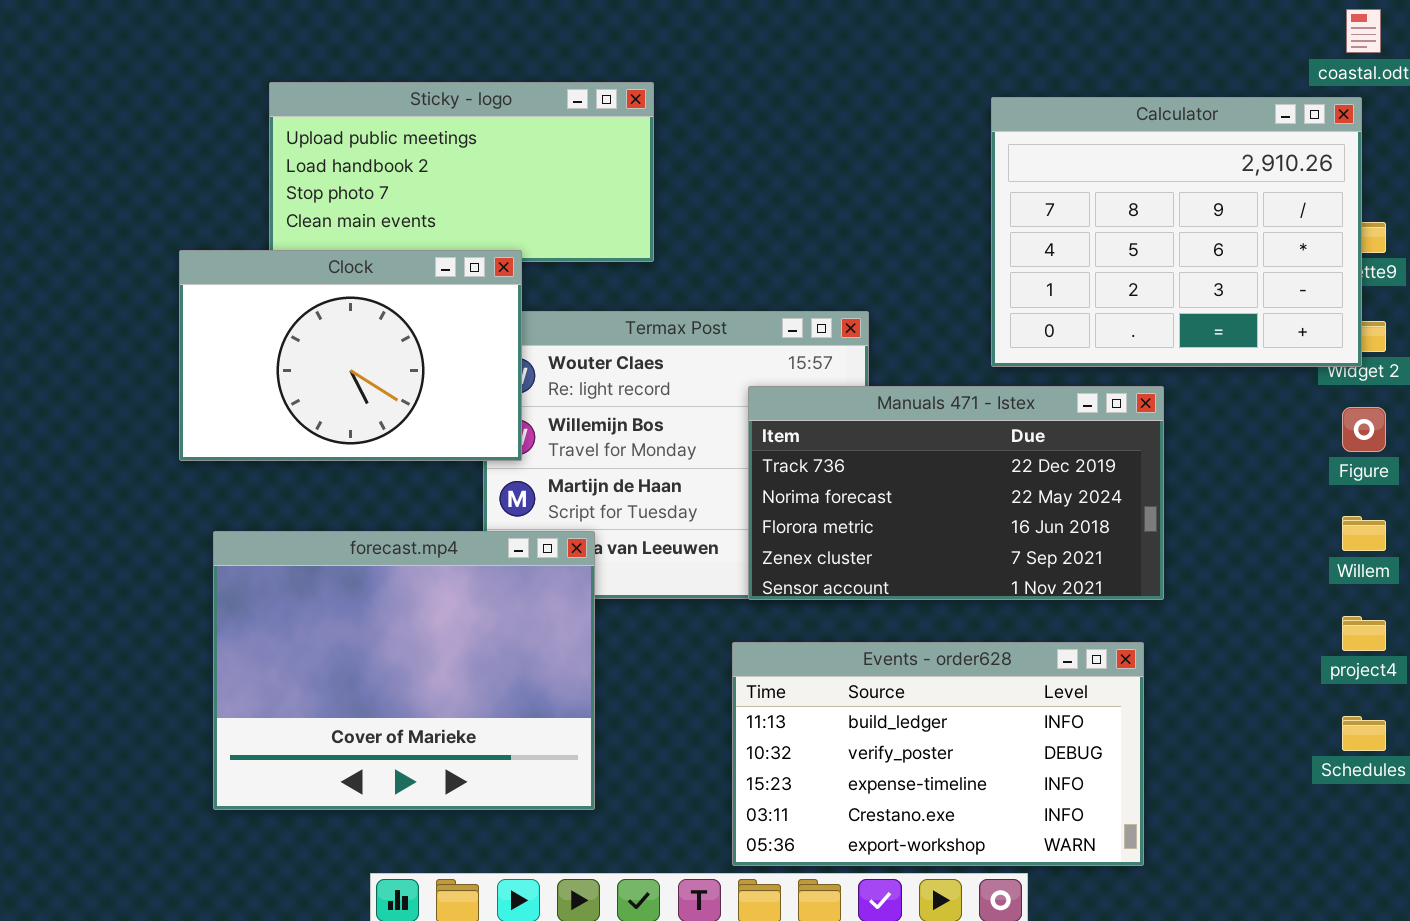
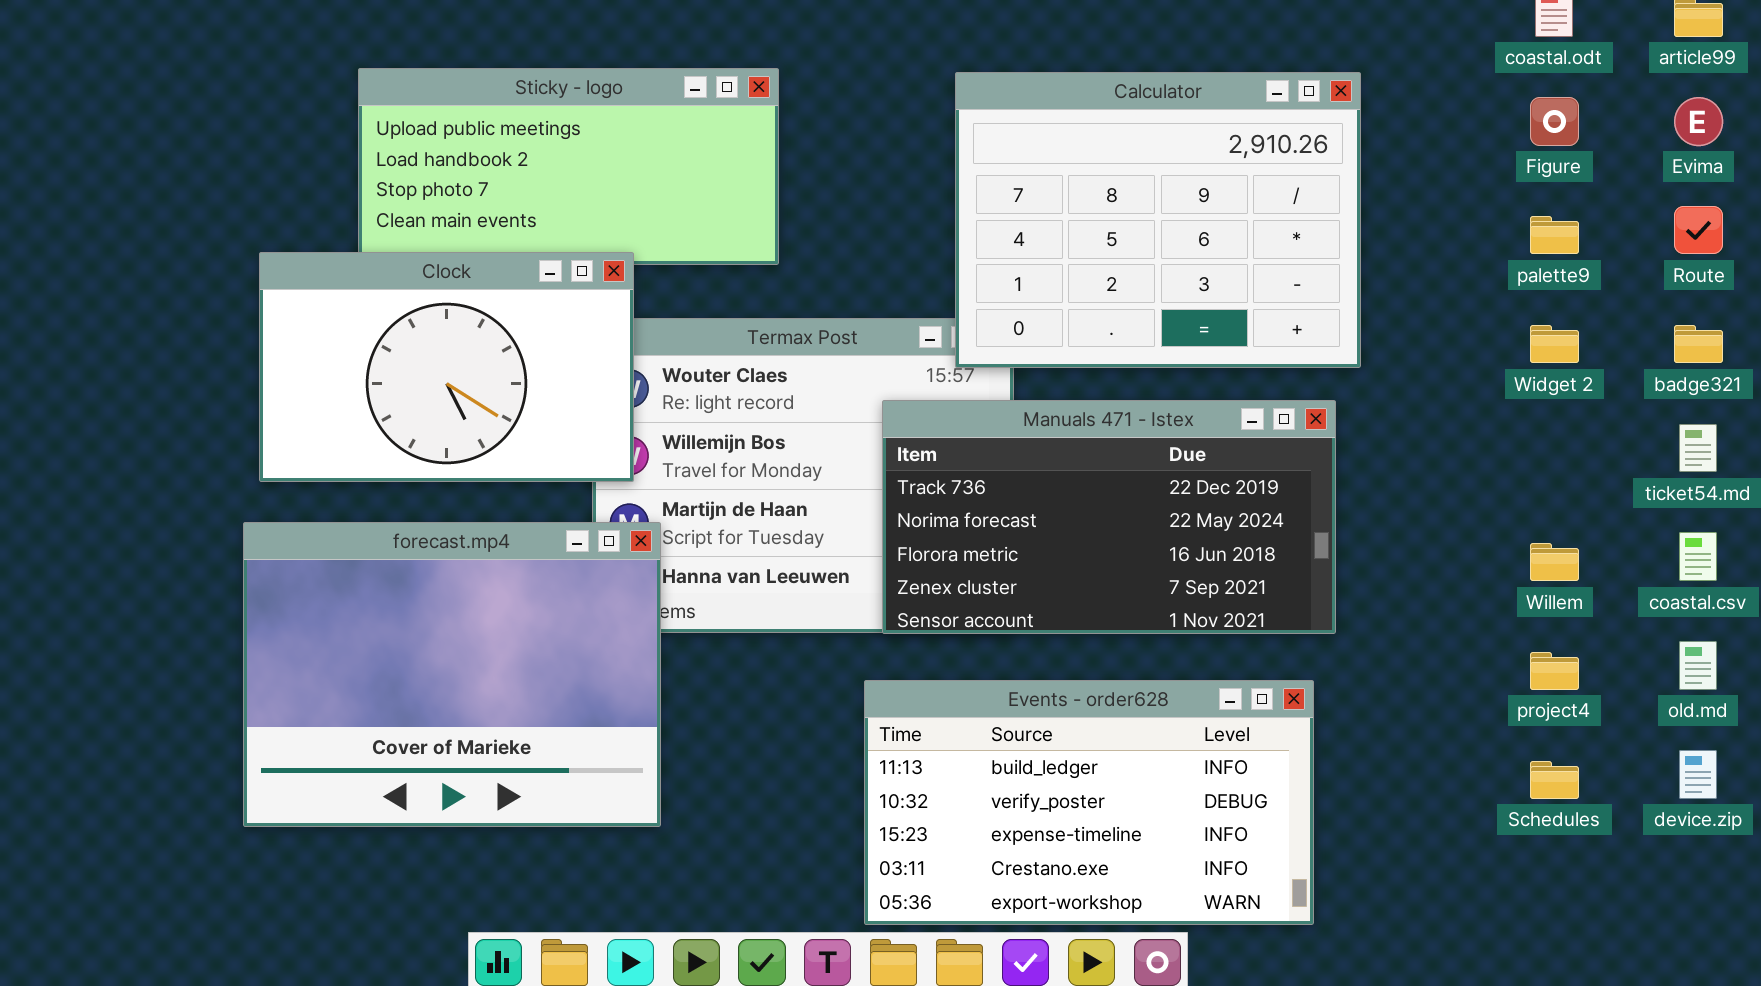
Calculator: [991,97,1362,367] -> [955,72,1361,368], moved
Figure: [1342,407,1386,452] -> [1530,97,1579,146], moved
forecast.mp4: [213,531,595,810] -> [243,522,661,827], moved

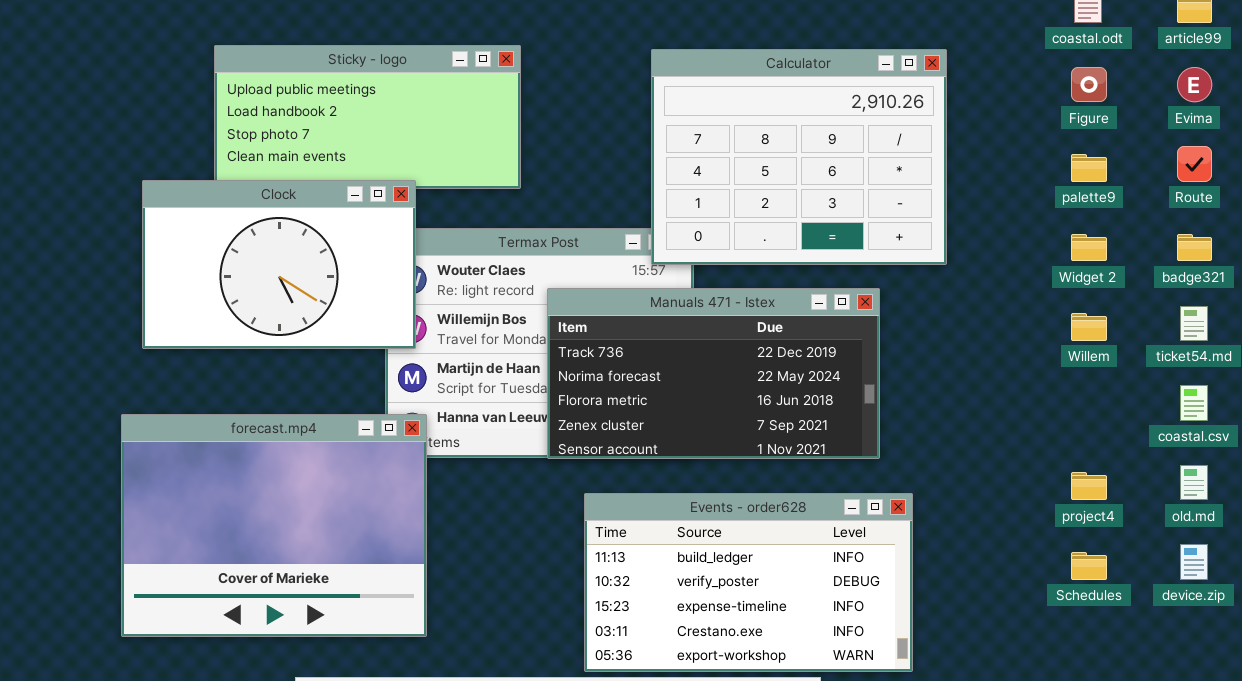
Manuals 471 - Istex: [882,400,1336,634] -> [547,288,880,459], moved
forecast.mp4: [243,522,661,827] -> [121,414,427,637], moved
Willem: [1530,543,1579,581] -> [1071,313,1107,341], moved

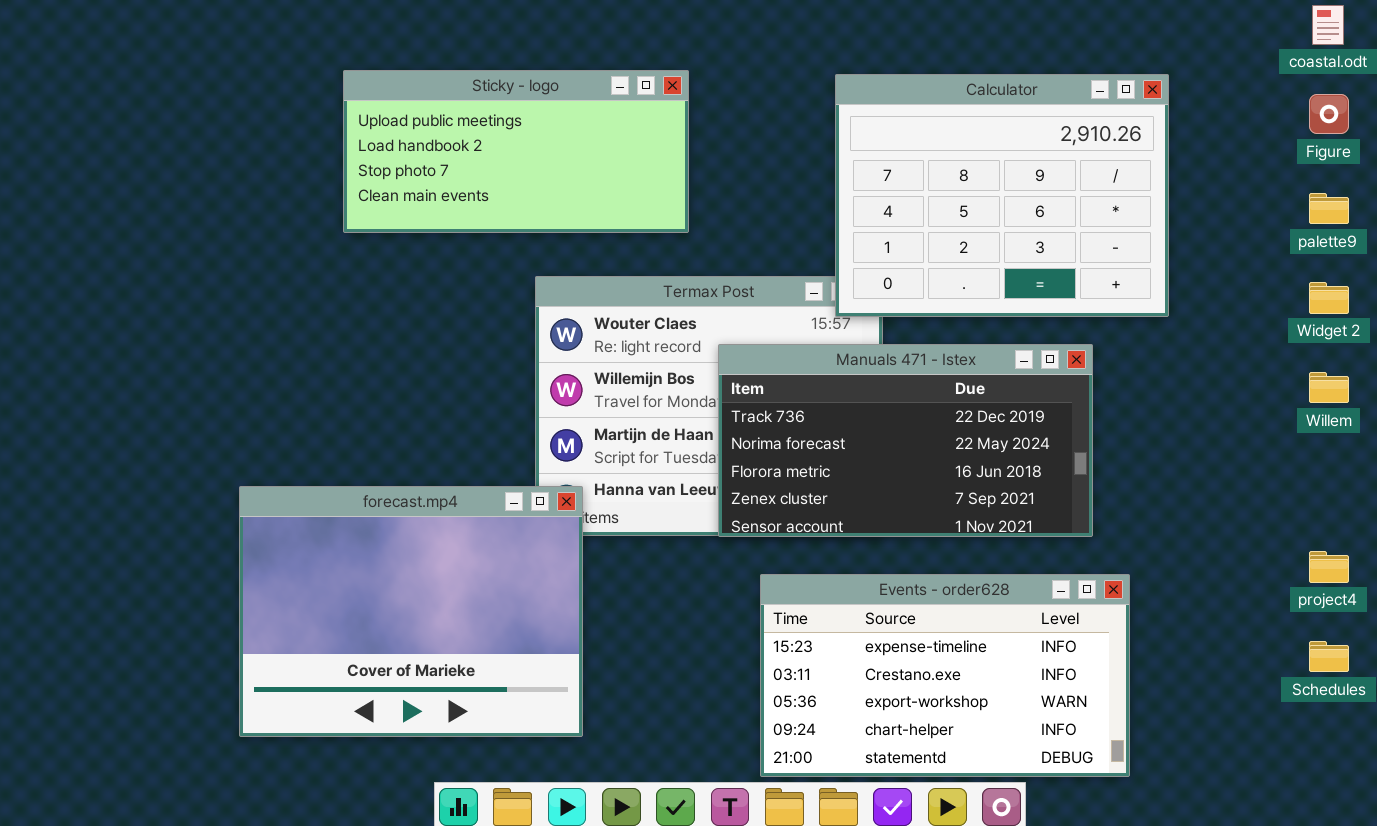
Clock: [142,180,416,349] -> none, closed
Events - order628: [584,493,913,672] -> [760,574,1130,777], scrolled down 2 rows

